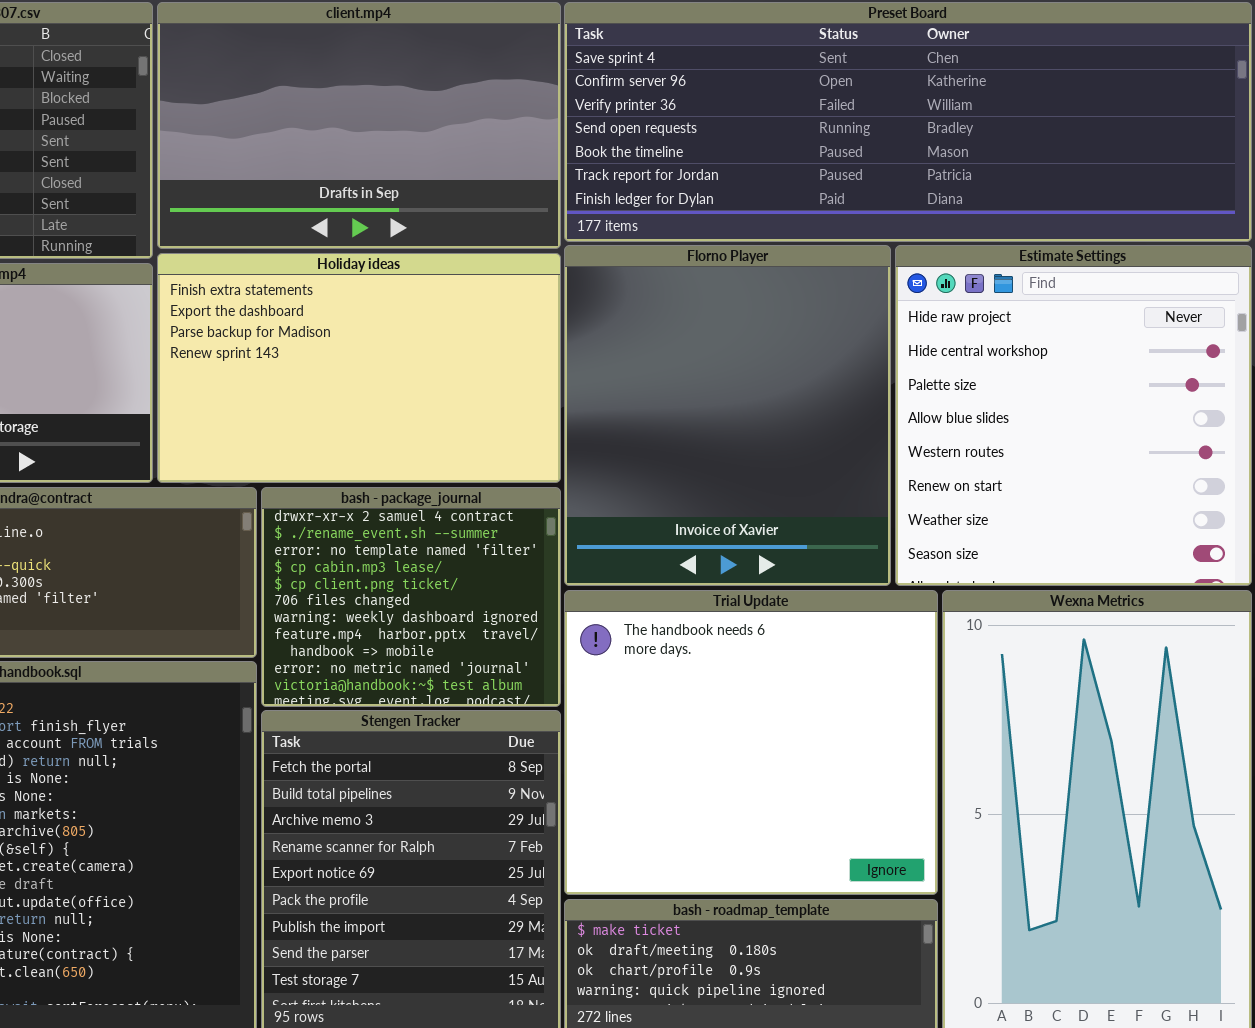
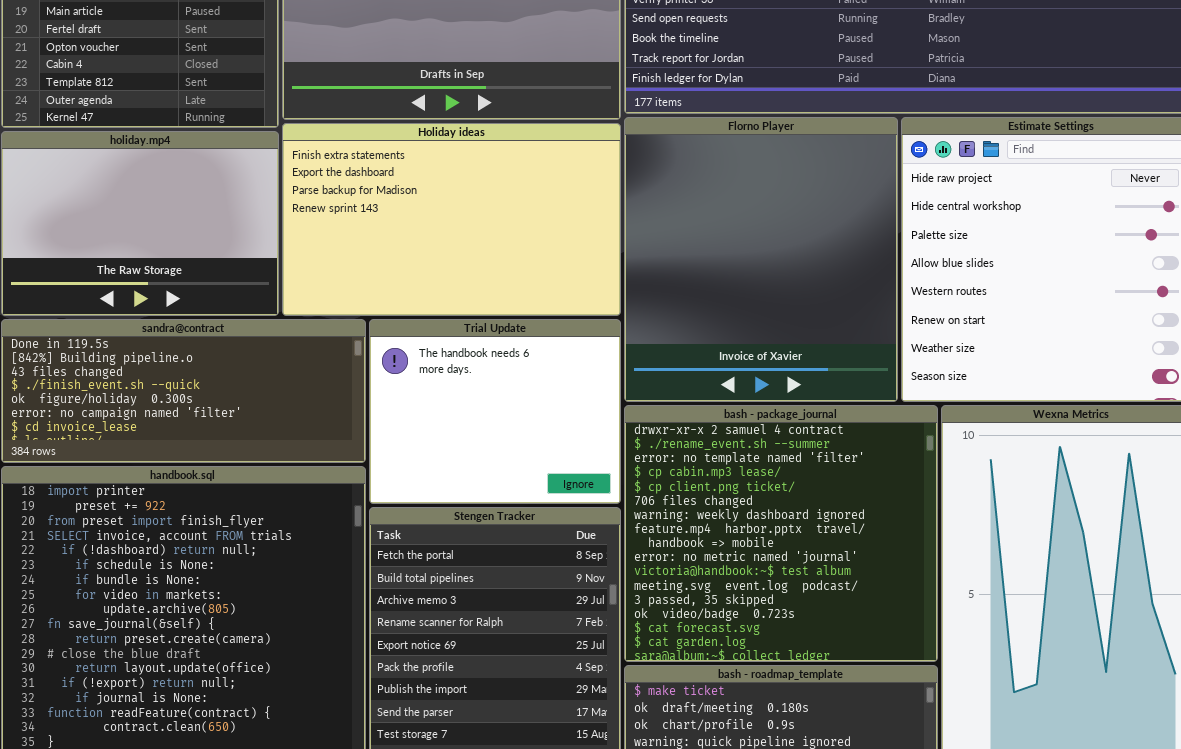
bash - package_journal: [261,487,561,707] -> [624,405,938,662], moved, resized
Trial Update: [564,590,938,895] -> [369,319,621,504], moved, resized

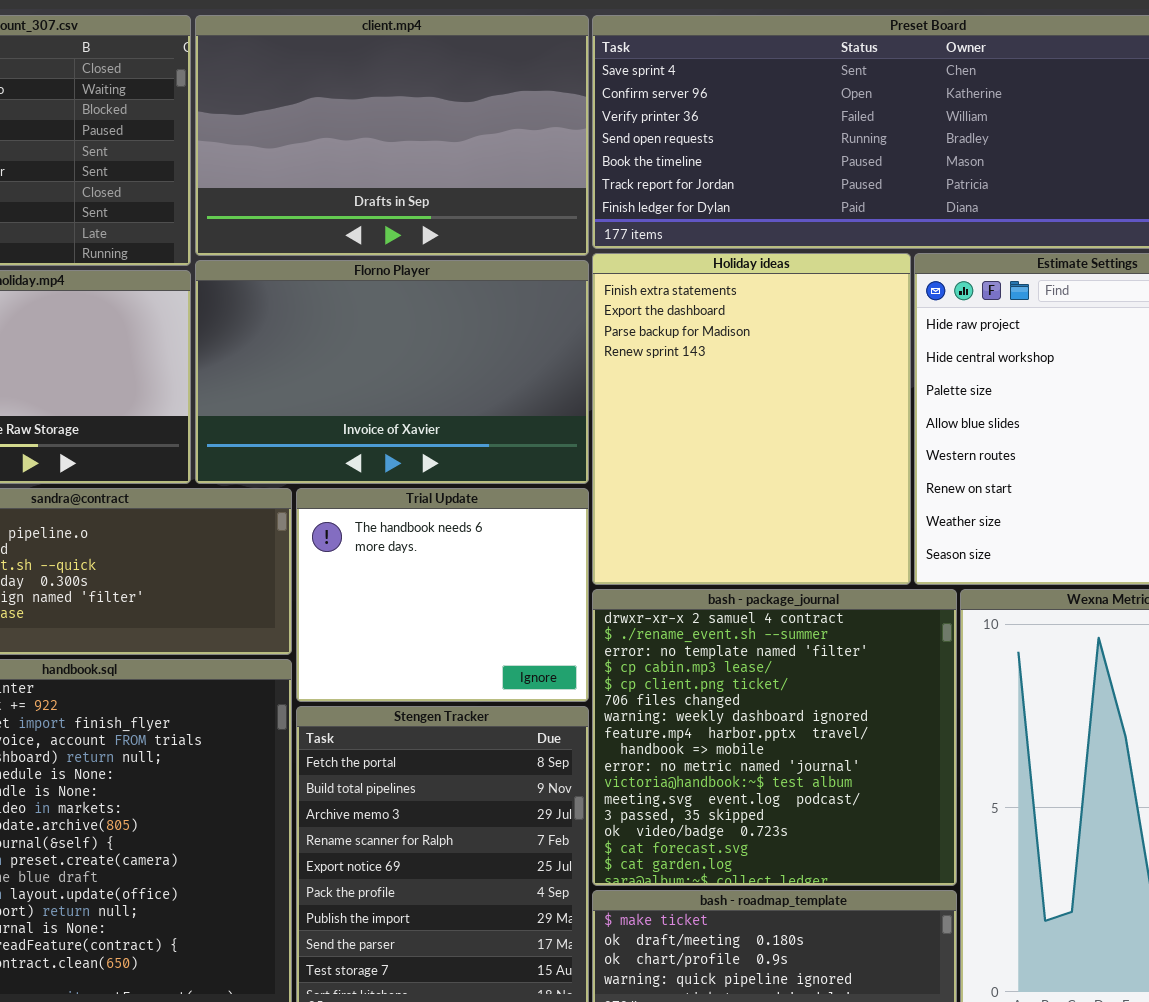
Florno Player: [624,117,898,402] -> [195,260,589,484], moved, resized
Holiday ideas: [282,123,621,316] -> [592,253,911,585], moved, resized

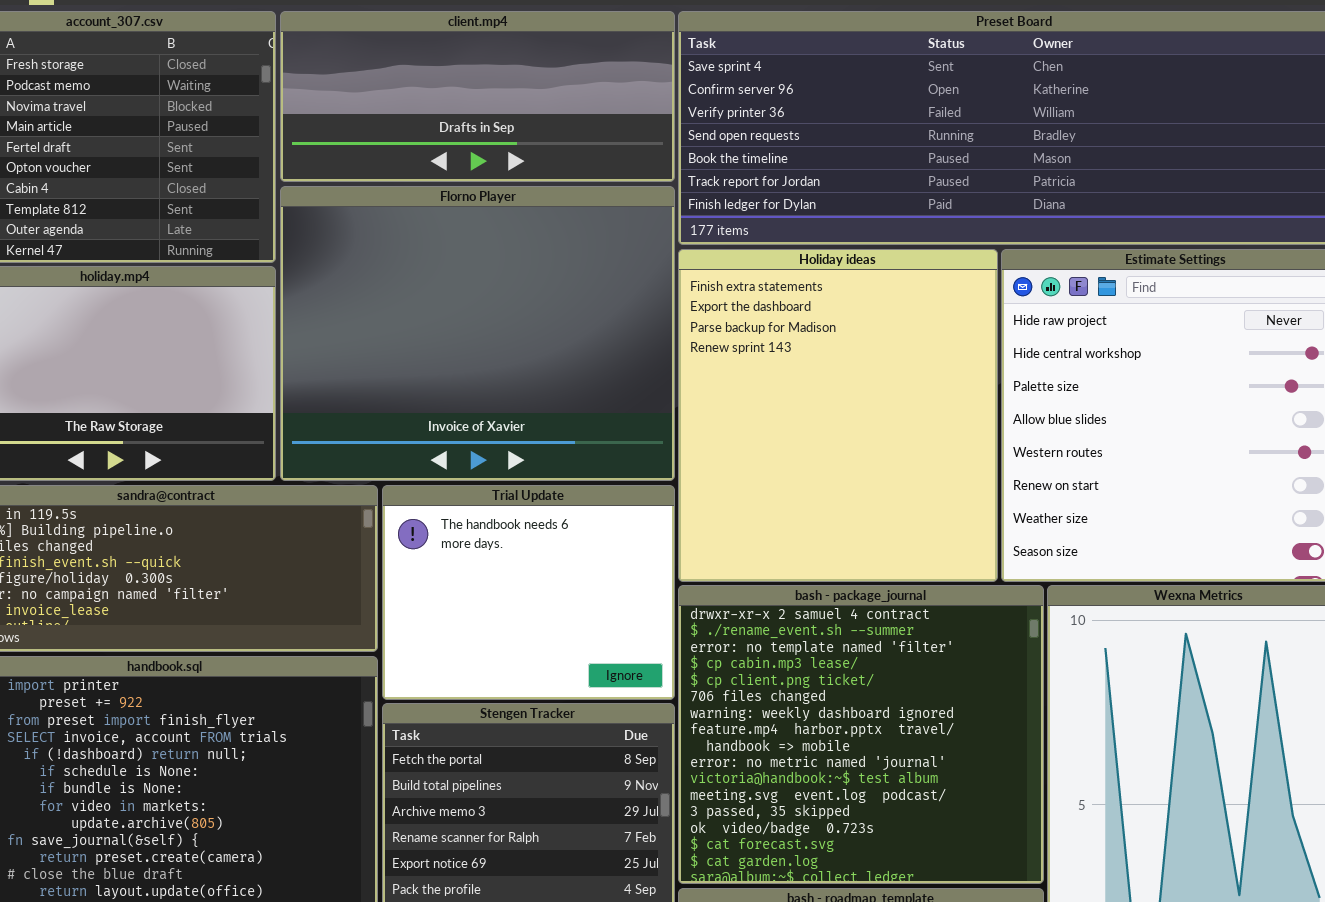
client.mp4: [195,15,589,256] -> [280,11,675,182], resized
Florno Player: [195,260,589,484] -> [280,186,675,481], resized

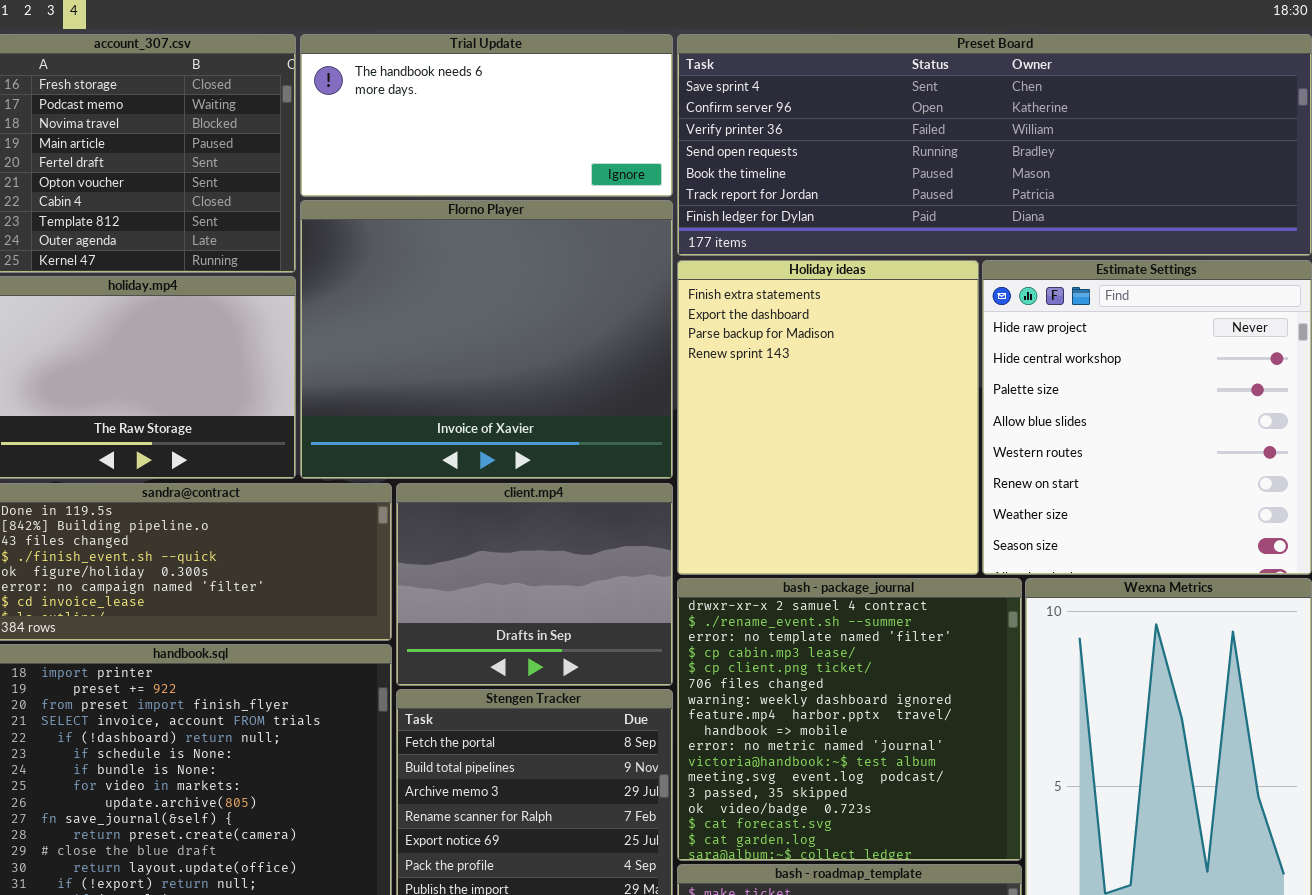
client.mp4: [280,11,675,182] -> [396,483,673,686], moved, resized
Trial Update: [382,485,675,700] -> [300,34,673,197], moved, resized

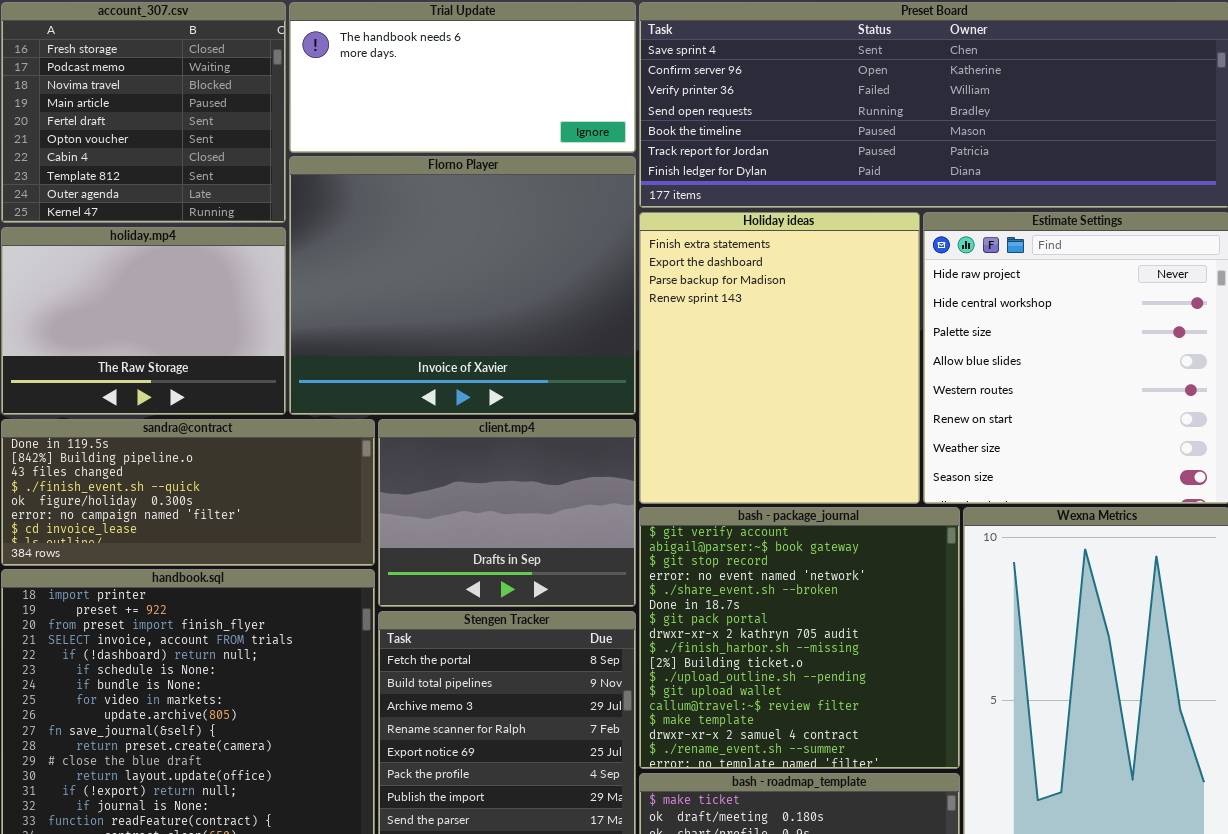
bash - package_journal: [677,578,1022,861] -> [639,507,960,769], scrolled up 14 rows

